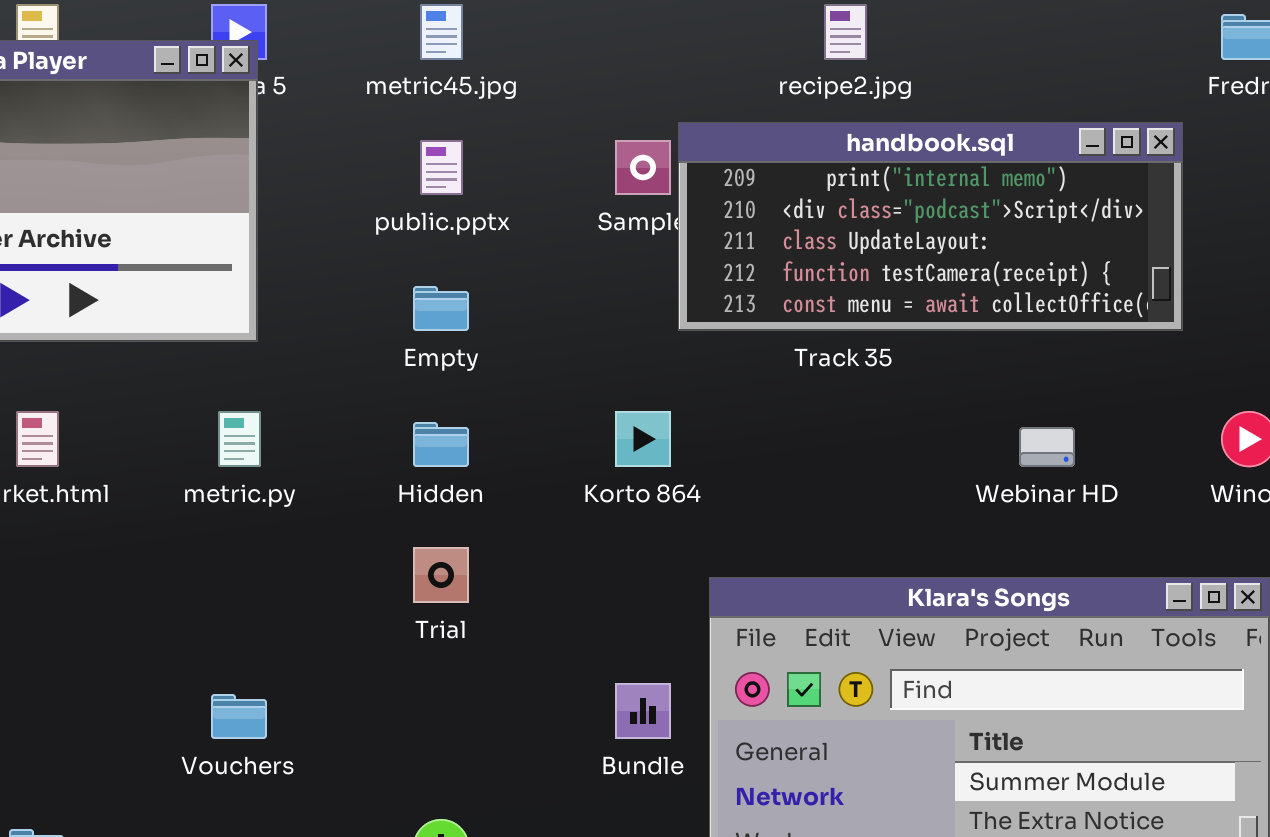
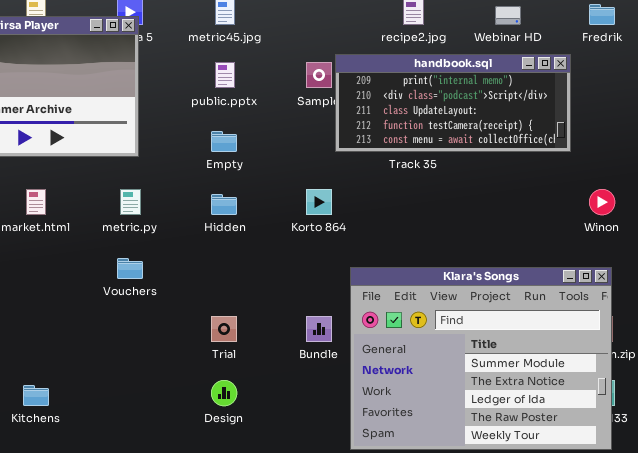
Webinar HD: [1019,427,1075,467] -> [495,6,521,25], moved
Trial: [413,547,469,603] -> [211,316,237,342], moved
Vouchers: [211,694,267,739] -> [117,258,143,279], moved

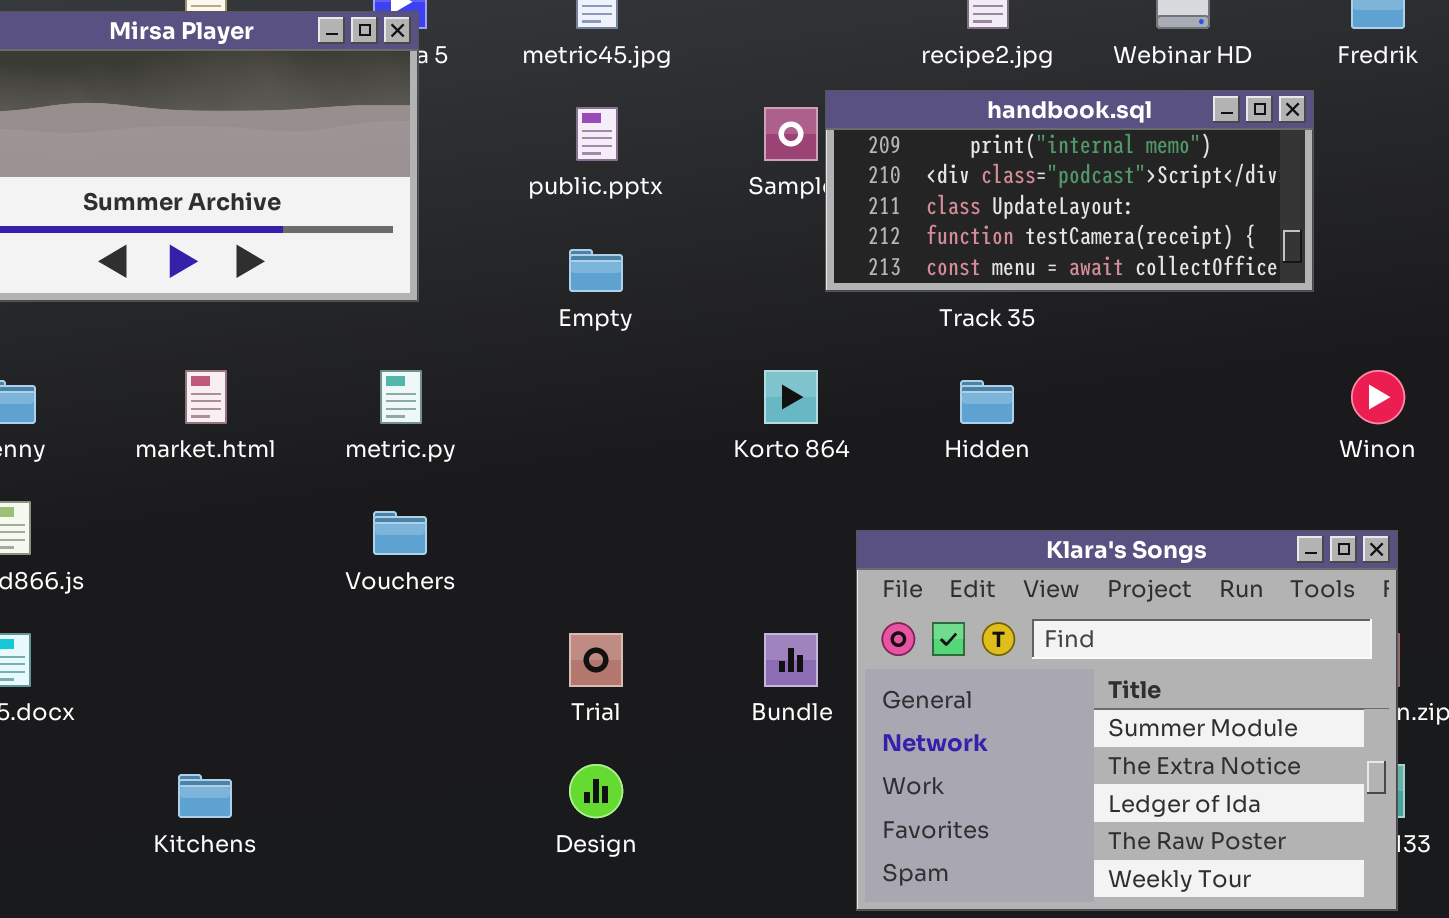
Hidden: [211,194,237,215] -> [960,380,1014,424], moved

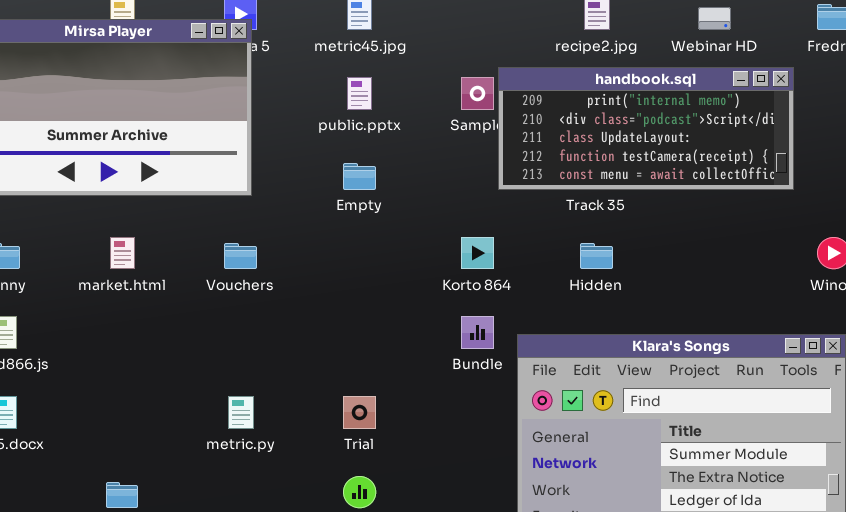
metric.py: [380,370,422,424] -> [228,396,254,429], moved
Vouchers: [373,511,427,555] -> [224,243,257,269], moved
Bundle: [764,633,818,687] -> [461,316,494,349], moved

